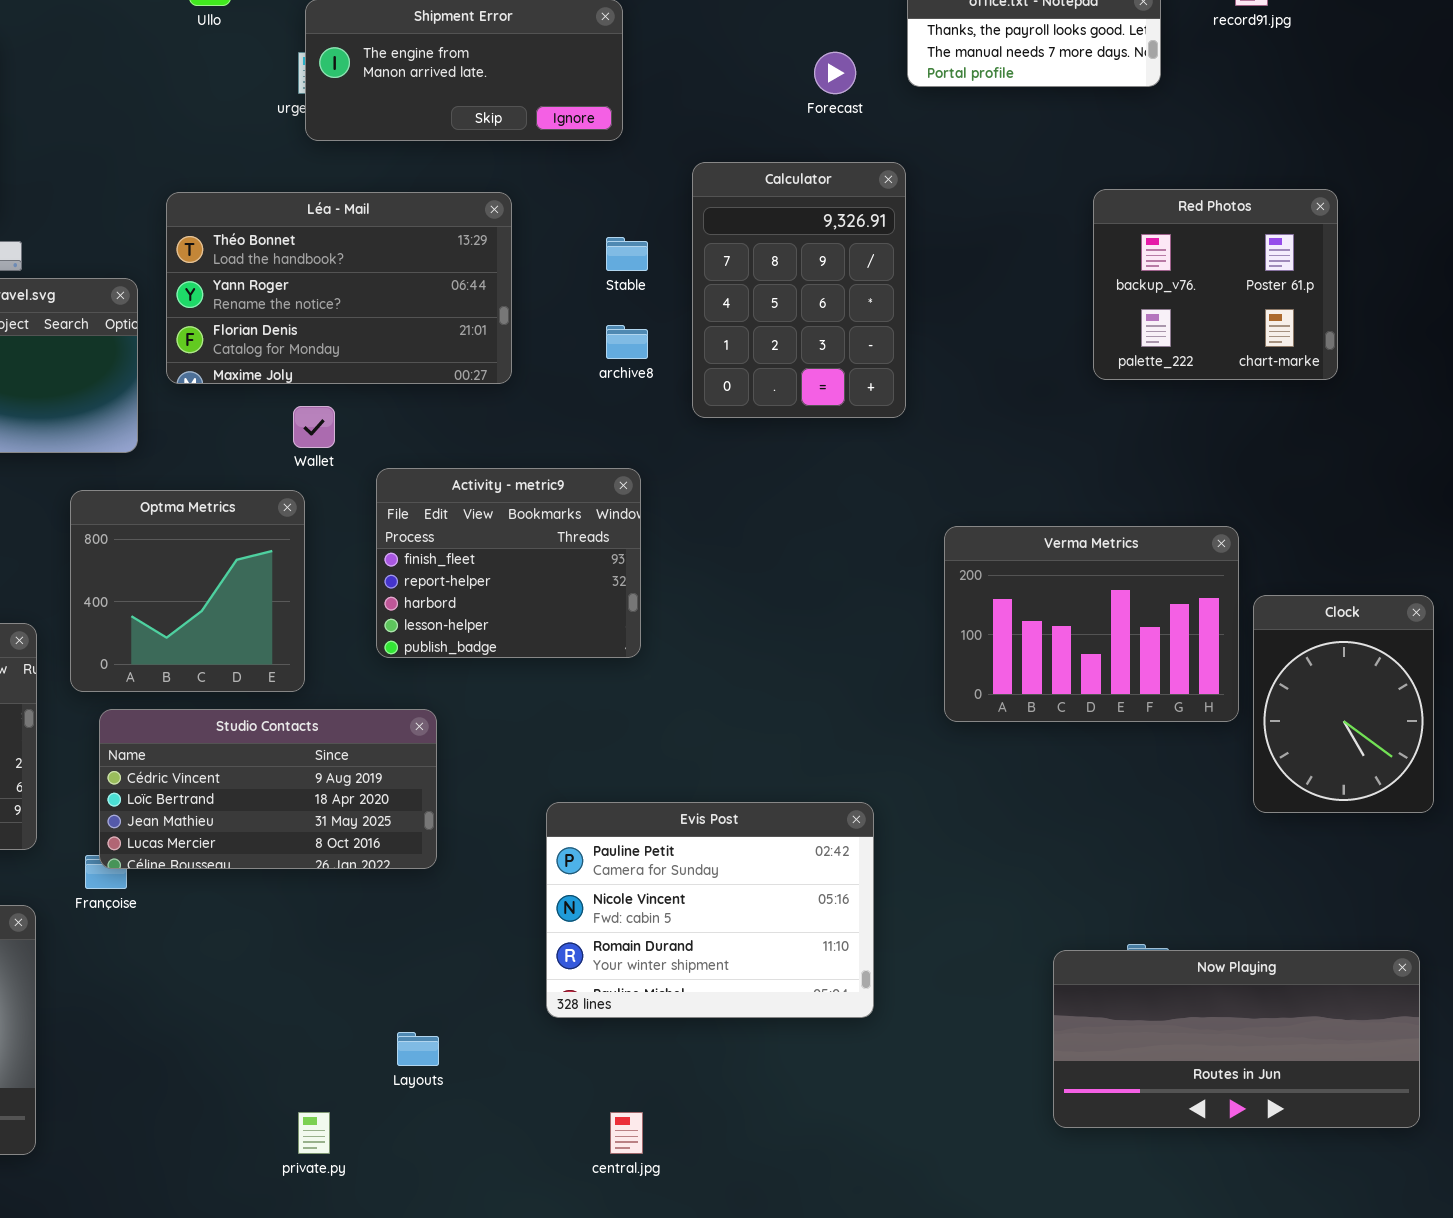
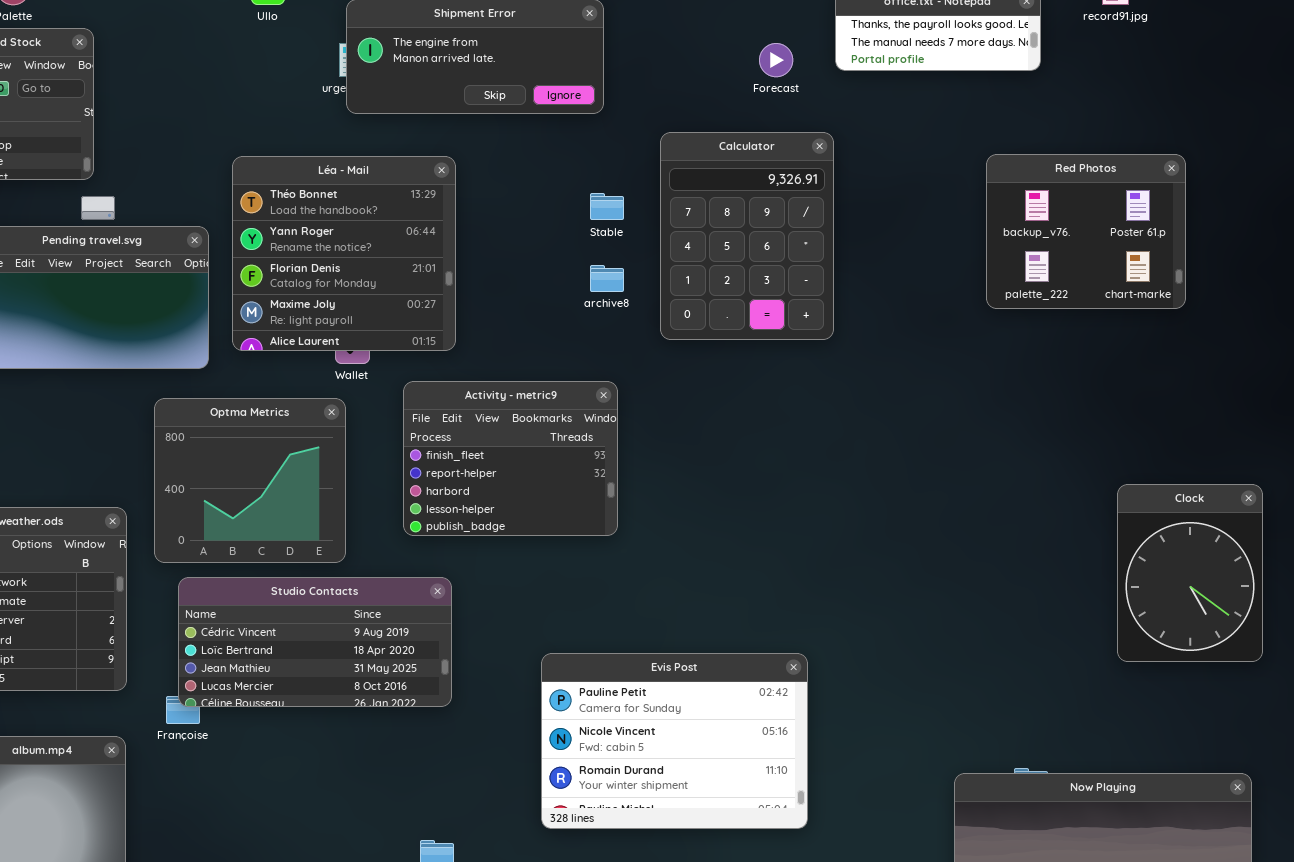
Léa - Mail: [166,192,512,384] -> [232,156,456,351], resized
Verma Metrics: [944,526,1239,722] -> none, closed

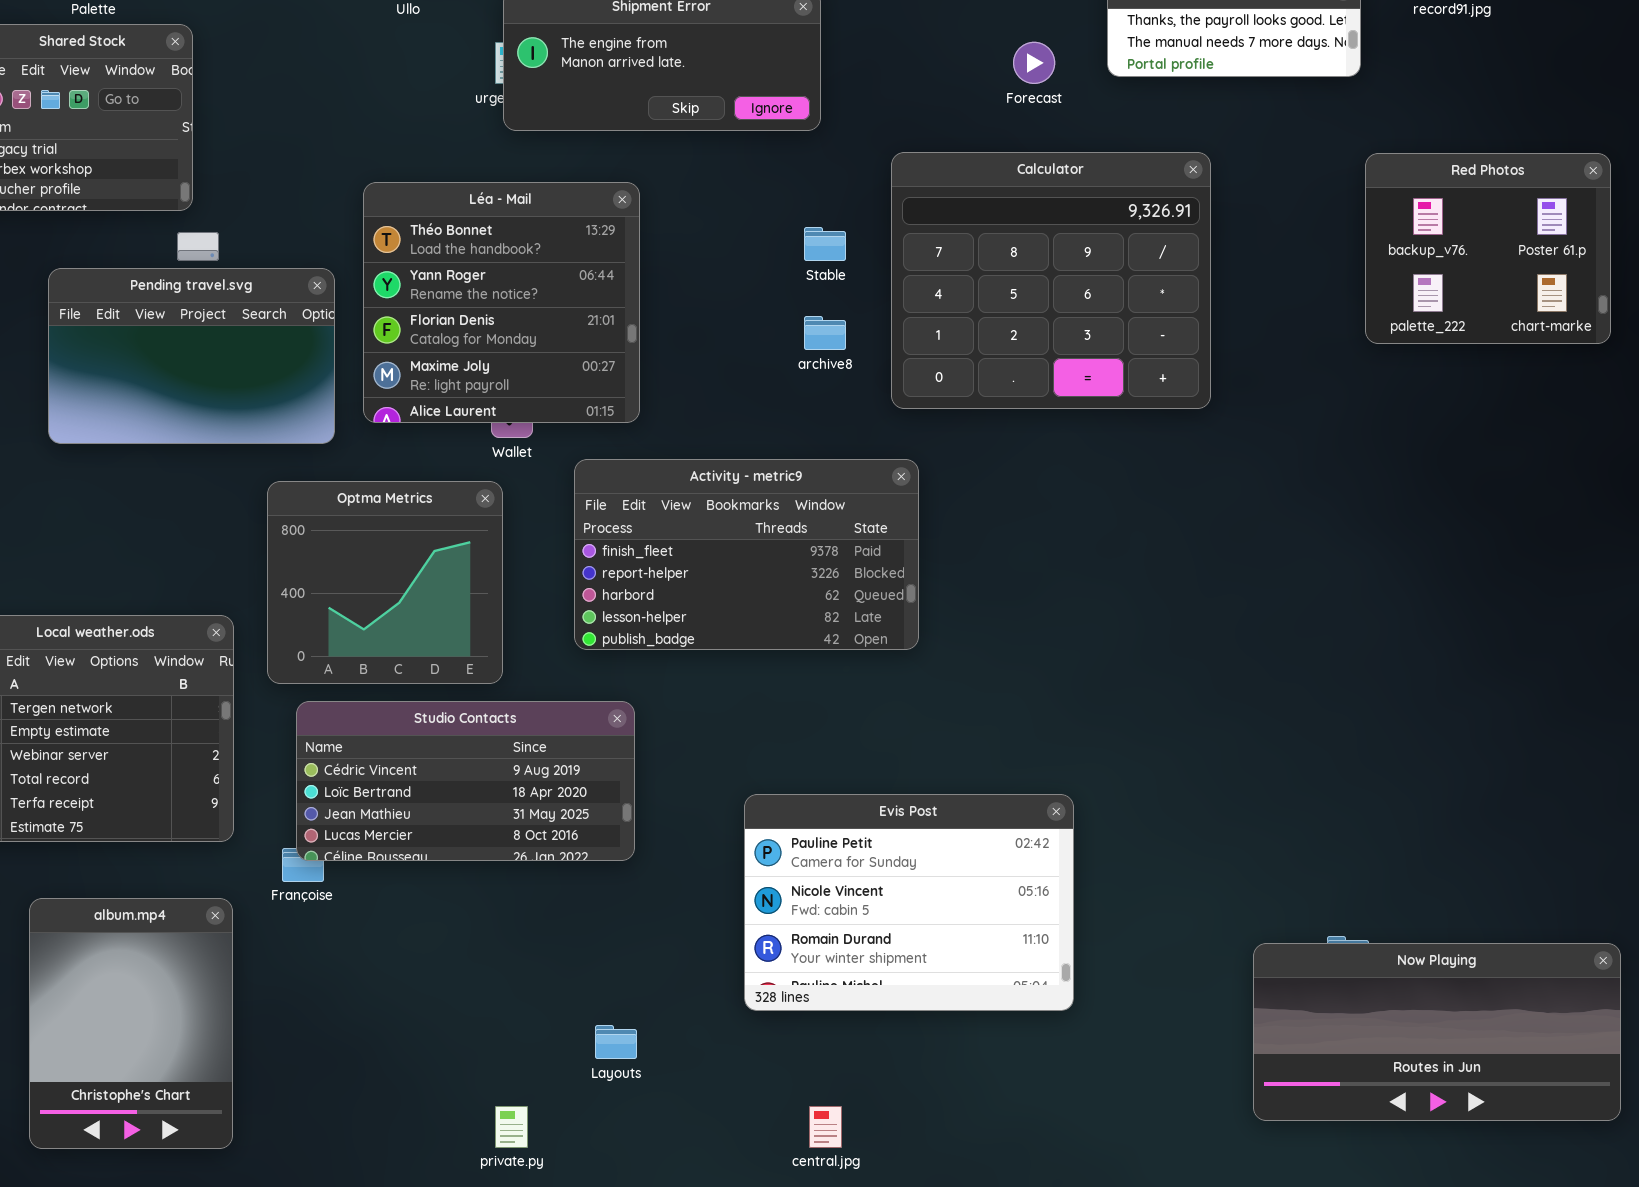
Calculator: [660,132,834,340] -> [891,152,1211,409], resized
Red Photos: [986,154,1186,309] -> [1365,153,1611,344], moved
Activity - metric9: [403,381,618,536] -> [574,459,919,650], resized
Clock: [1117,484,1263,662] -> none, closed

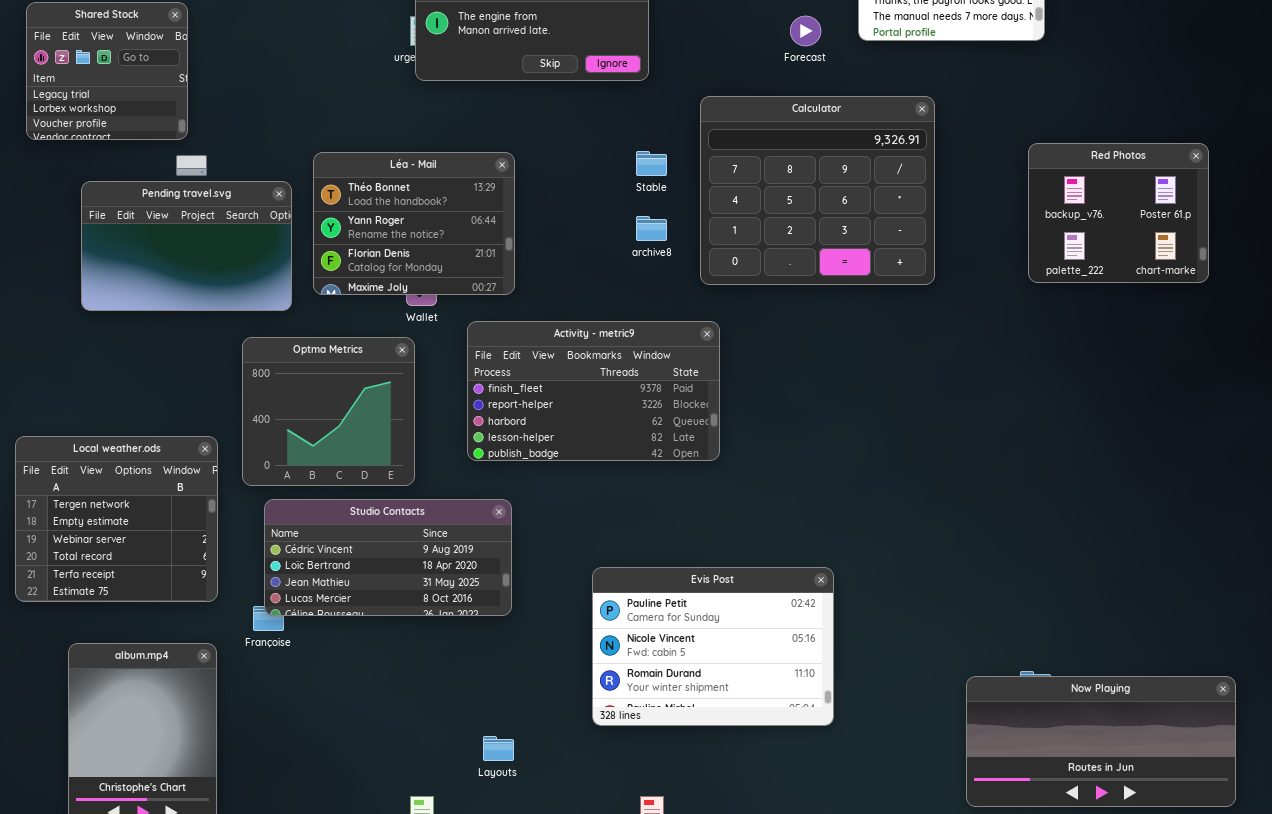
Red Photos: [1365,153,1611,344] -> [1028,143,1209,283], moved
Léa - Mail: [363,182,640,423] -> [313,152,515,295], resized

